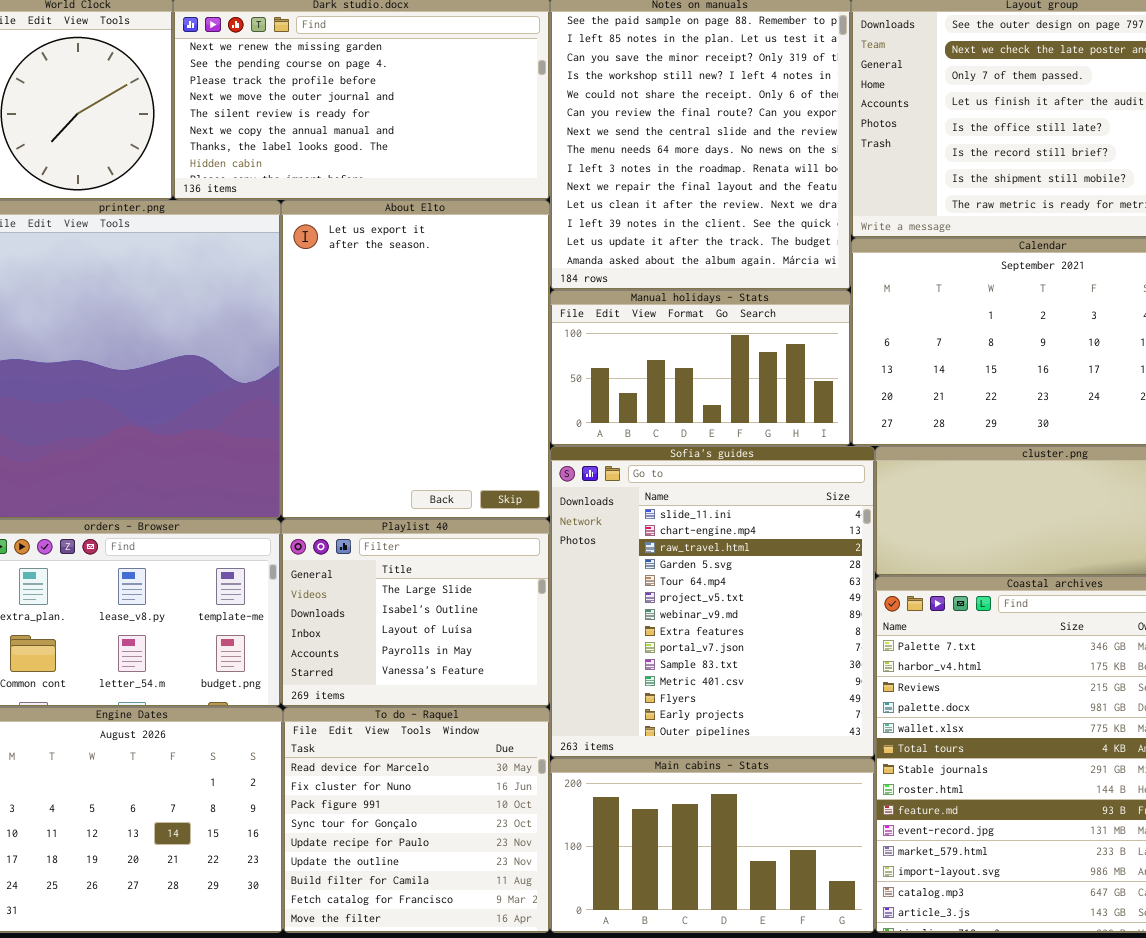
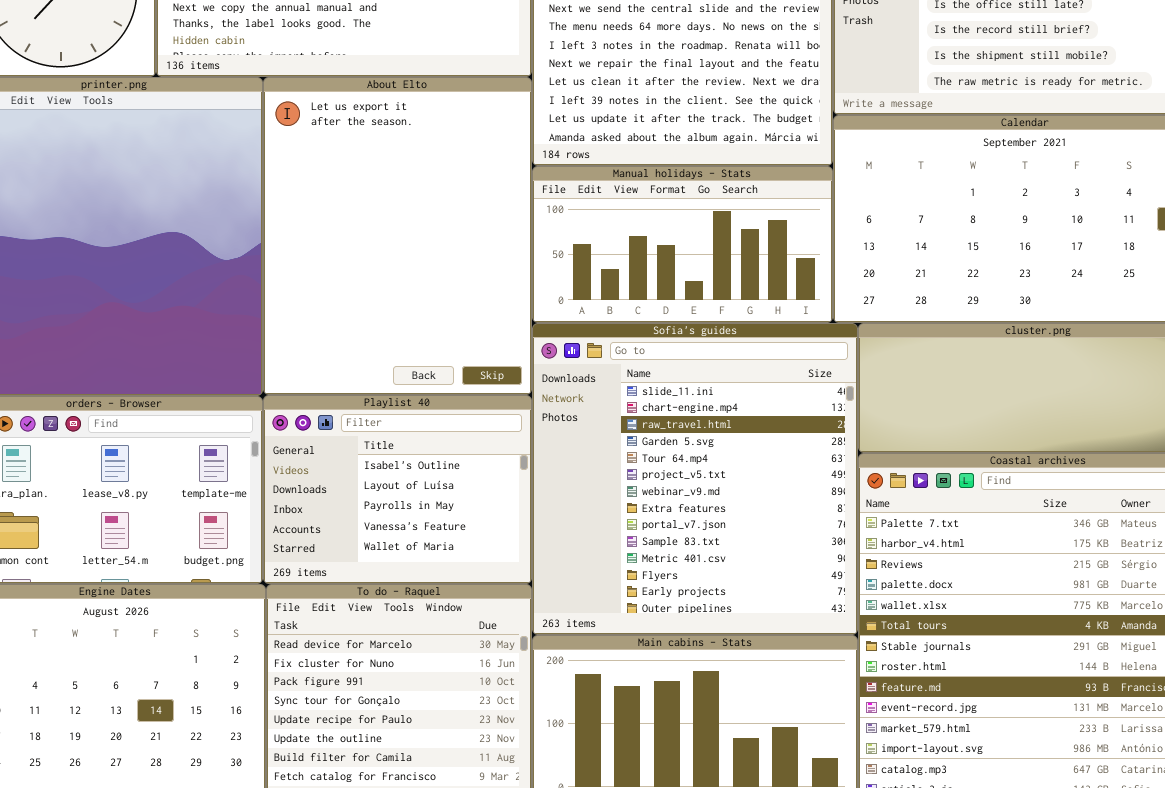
Playlist 40: [281,519,550,707] -> [263,395,532,584], scrolled down 1 row

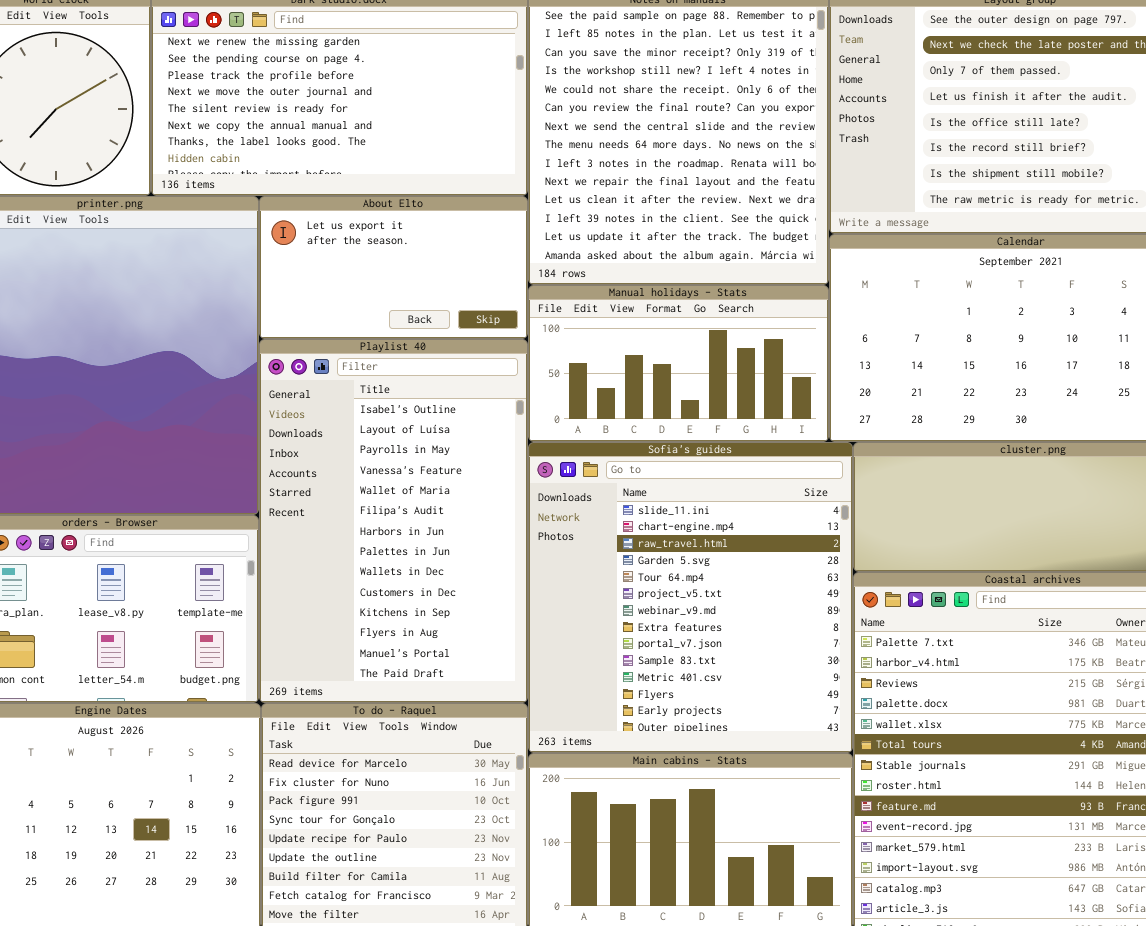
About Elto: [263,77,532,395] -> [259,196,528,339], resized
Playlist 40: [263,395,532,584] -> [259,339,528,703], resized

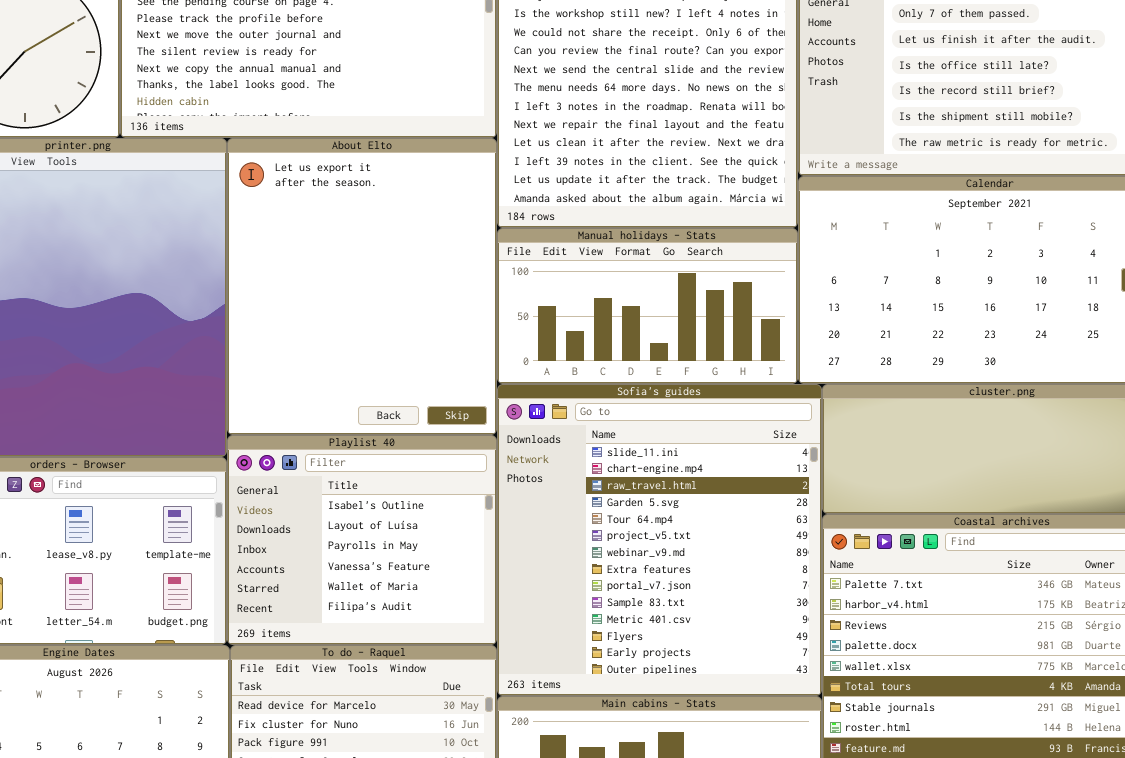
About Elto: [259,196,528,339] -> [227,138,497,435], resized
Playlist 40: [259,339,528,703] -> [227,435,497,645], resized

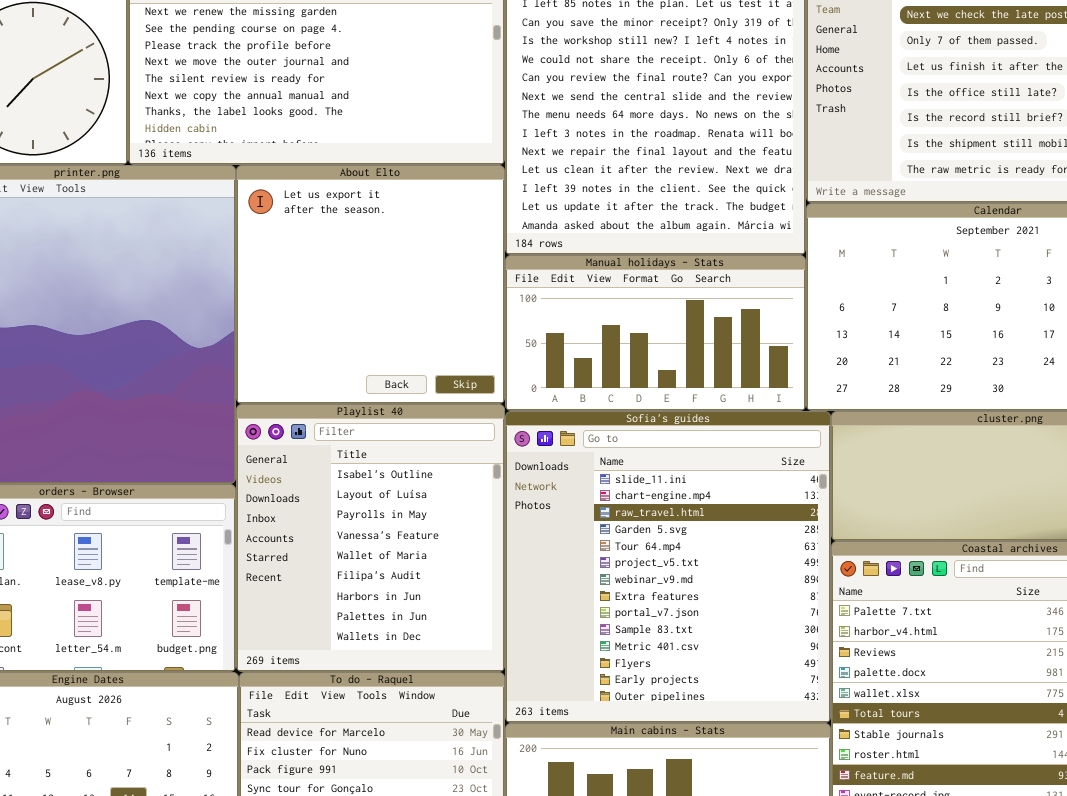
About Elto: [227,138,497,435] -> [236,165,505,404], resized
Playlist 40: [227,435,497,645] -> [236,404,505,672], resized

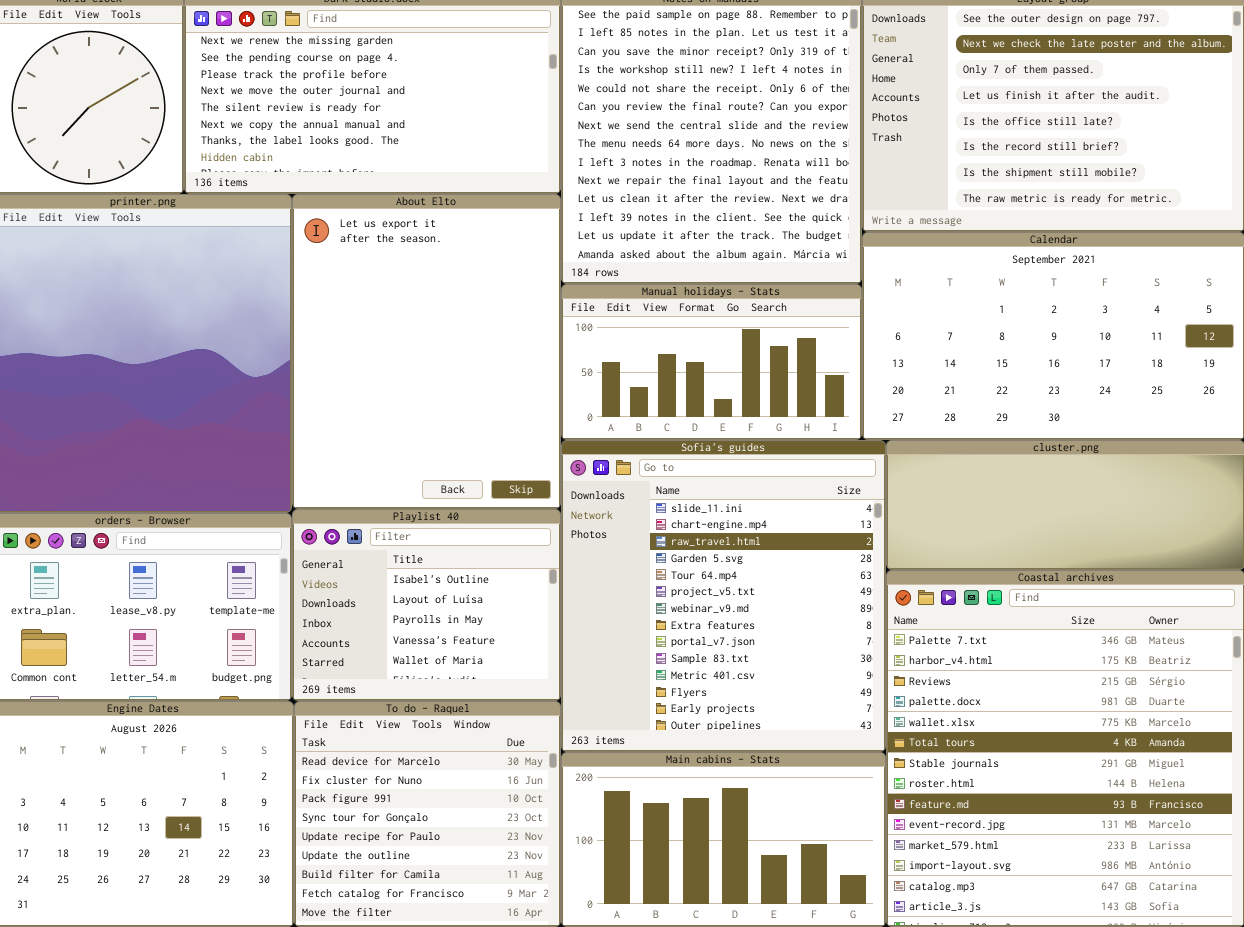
About Elto: [236,165,505,404] -> [292,194,561,509], resized
Playlist 40: [236,404,505,672] -> [292,509,561,701], resized

